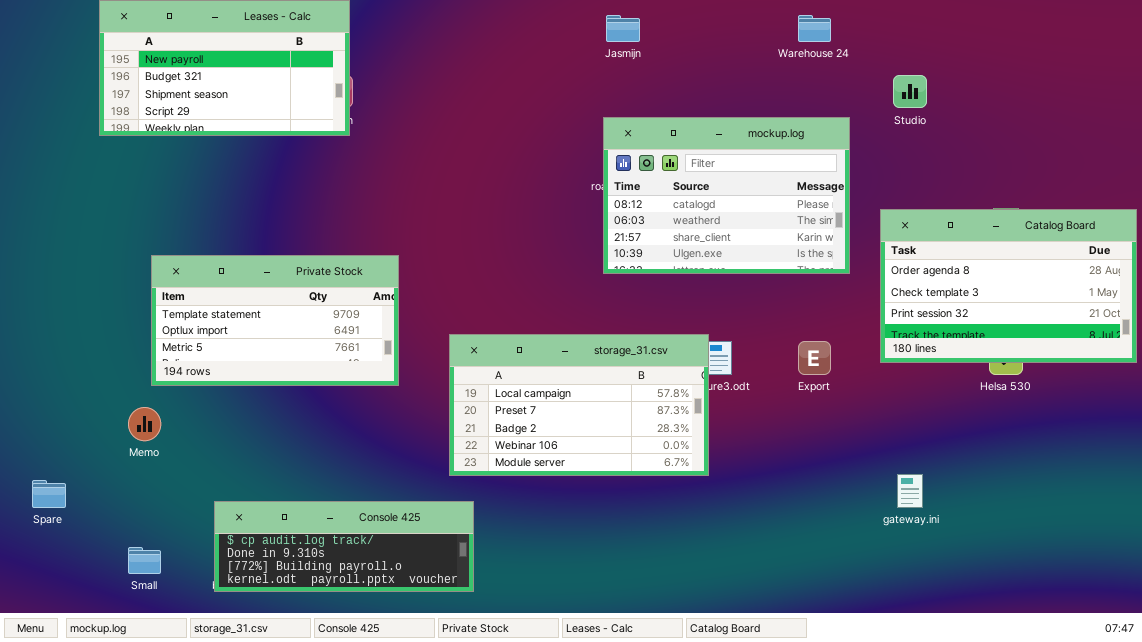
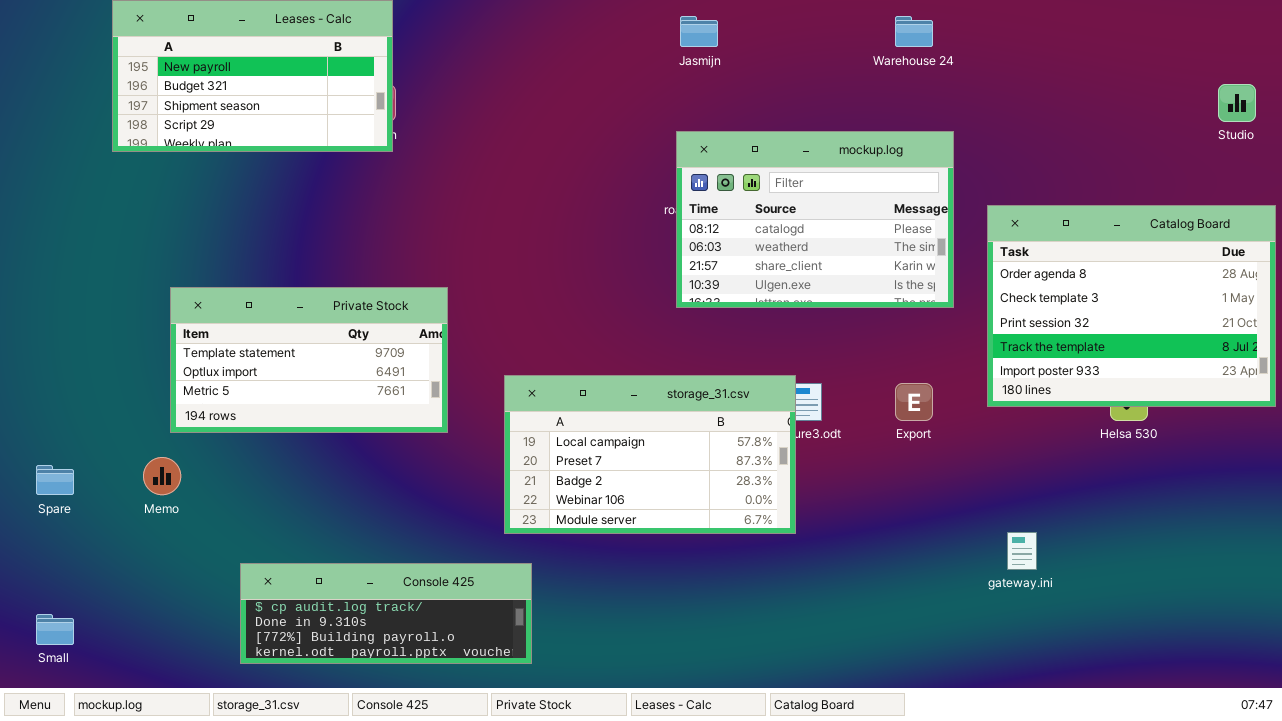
Studio: [893,75,927,108] -> [1218,84,1256,122], moved
Catalog Board: [880,209,1137,363] -> [987,205,1276,407], resized
Spare: [32,480,66,508] -> [36,465,74,495], moved
Small: [128,547,161,574] -> [36,614,74,645], moved

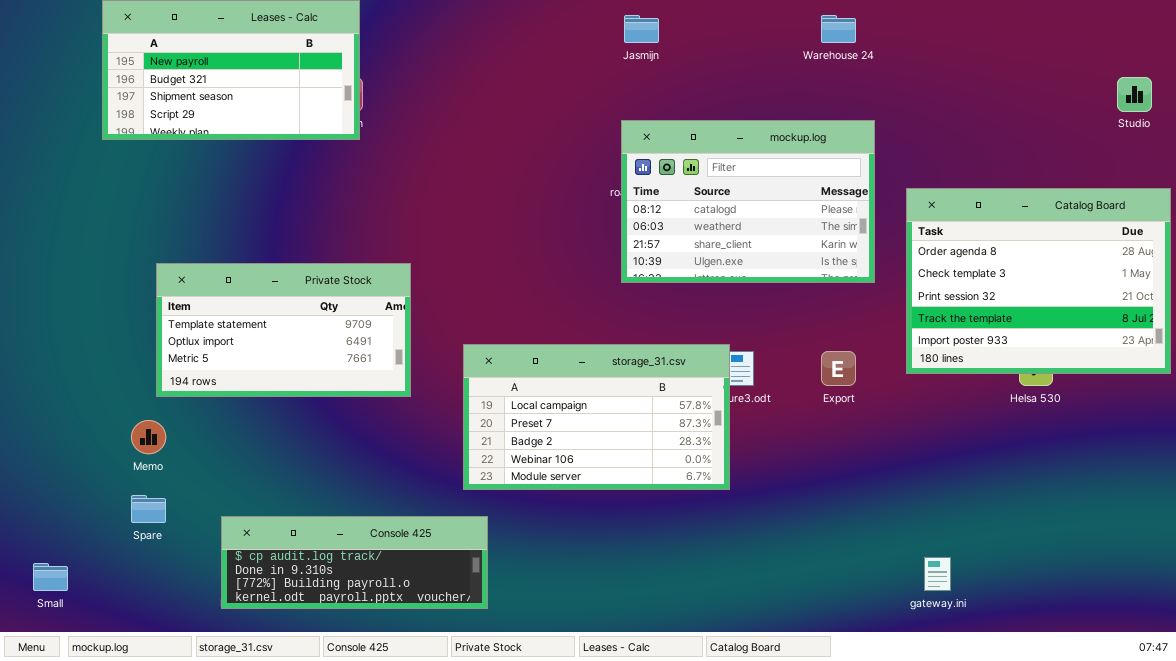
Spare: [36,465,74,495] -> [131,495,166,523], moved
gateway.ini: [1007,532,1037,570] -> [924,557,951,591], moved

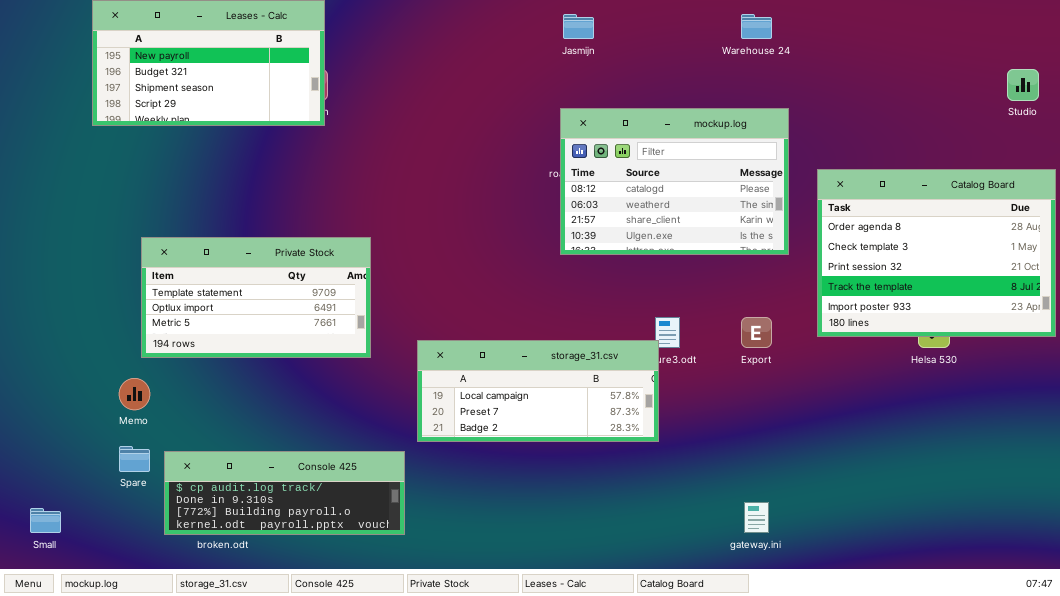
storage_31.csv: [463,344,730,490] -> [417,340,659,442], resized
Console 425: [221,516,488,609] -> [164,451,405,535], moved
gateway.ini: [924,557,951,591] -> [744,502,769,533], moved

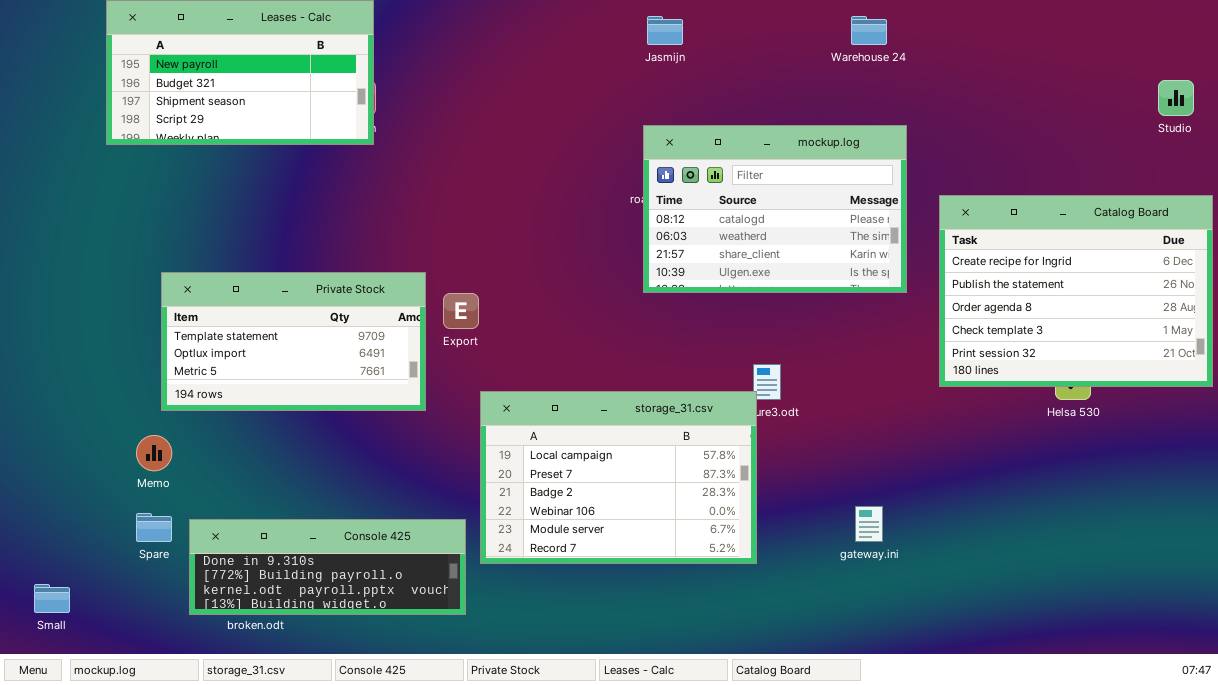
Catalog Board: [817,169,1056,337] -> [939,195,1213,387], scrolled up 2 rows
Export: [741,317,772,348] -> [443,293,479,329], moved
storage_31.csv: [417,340,659,442] -> [480,391,757,564], resized
Console 425: [164,451,405,535] -> [189,519,466,615], scrolled down 1 row
gateway.ini: [744,502,769,533] -> [855,506,883,542], moved

